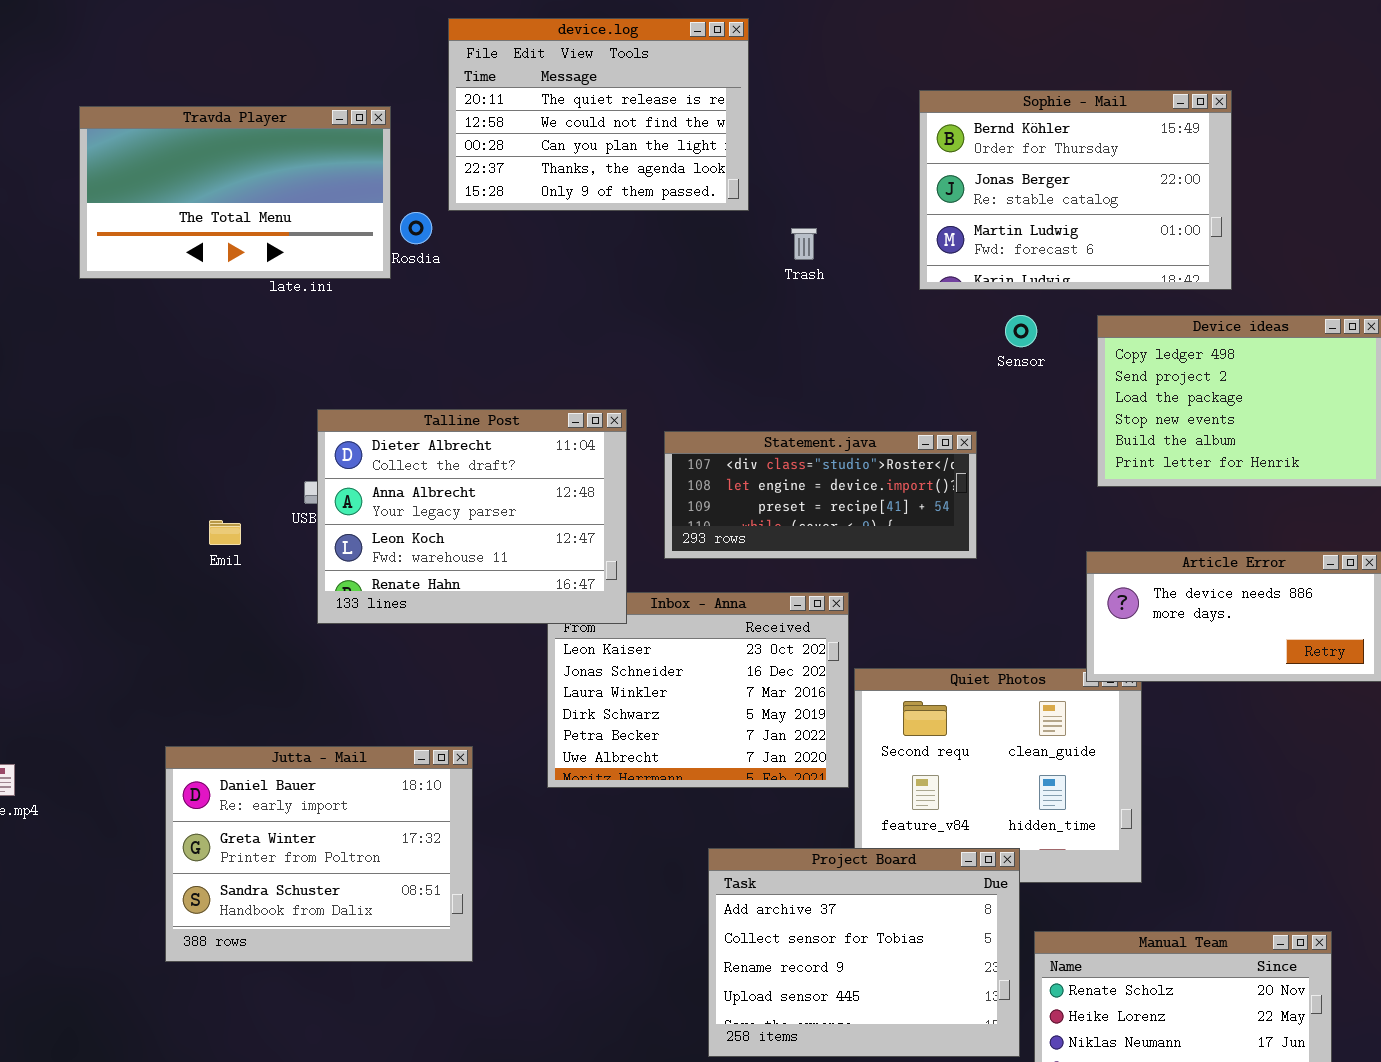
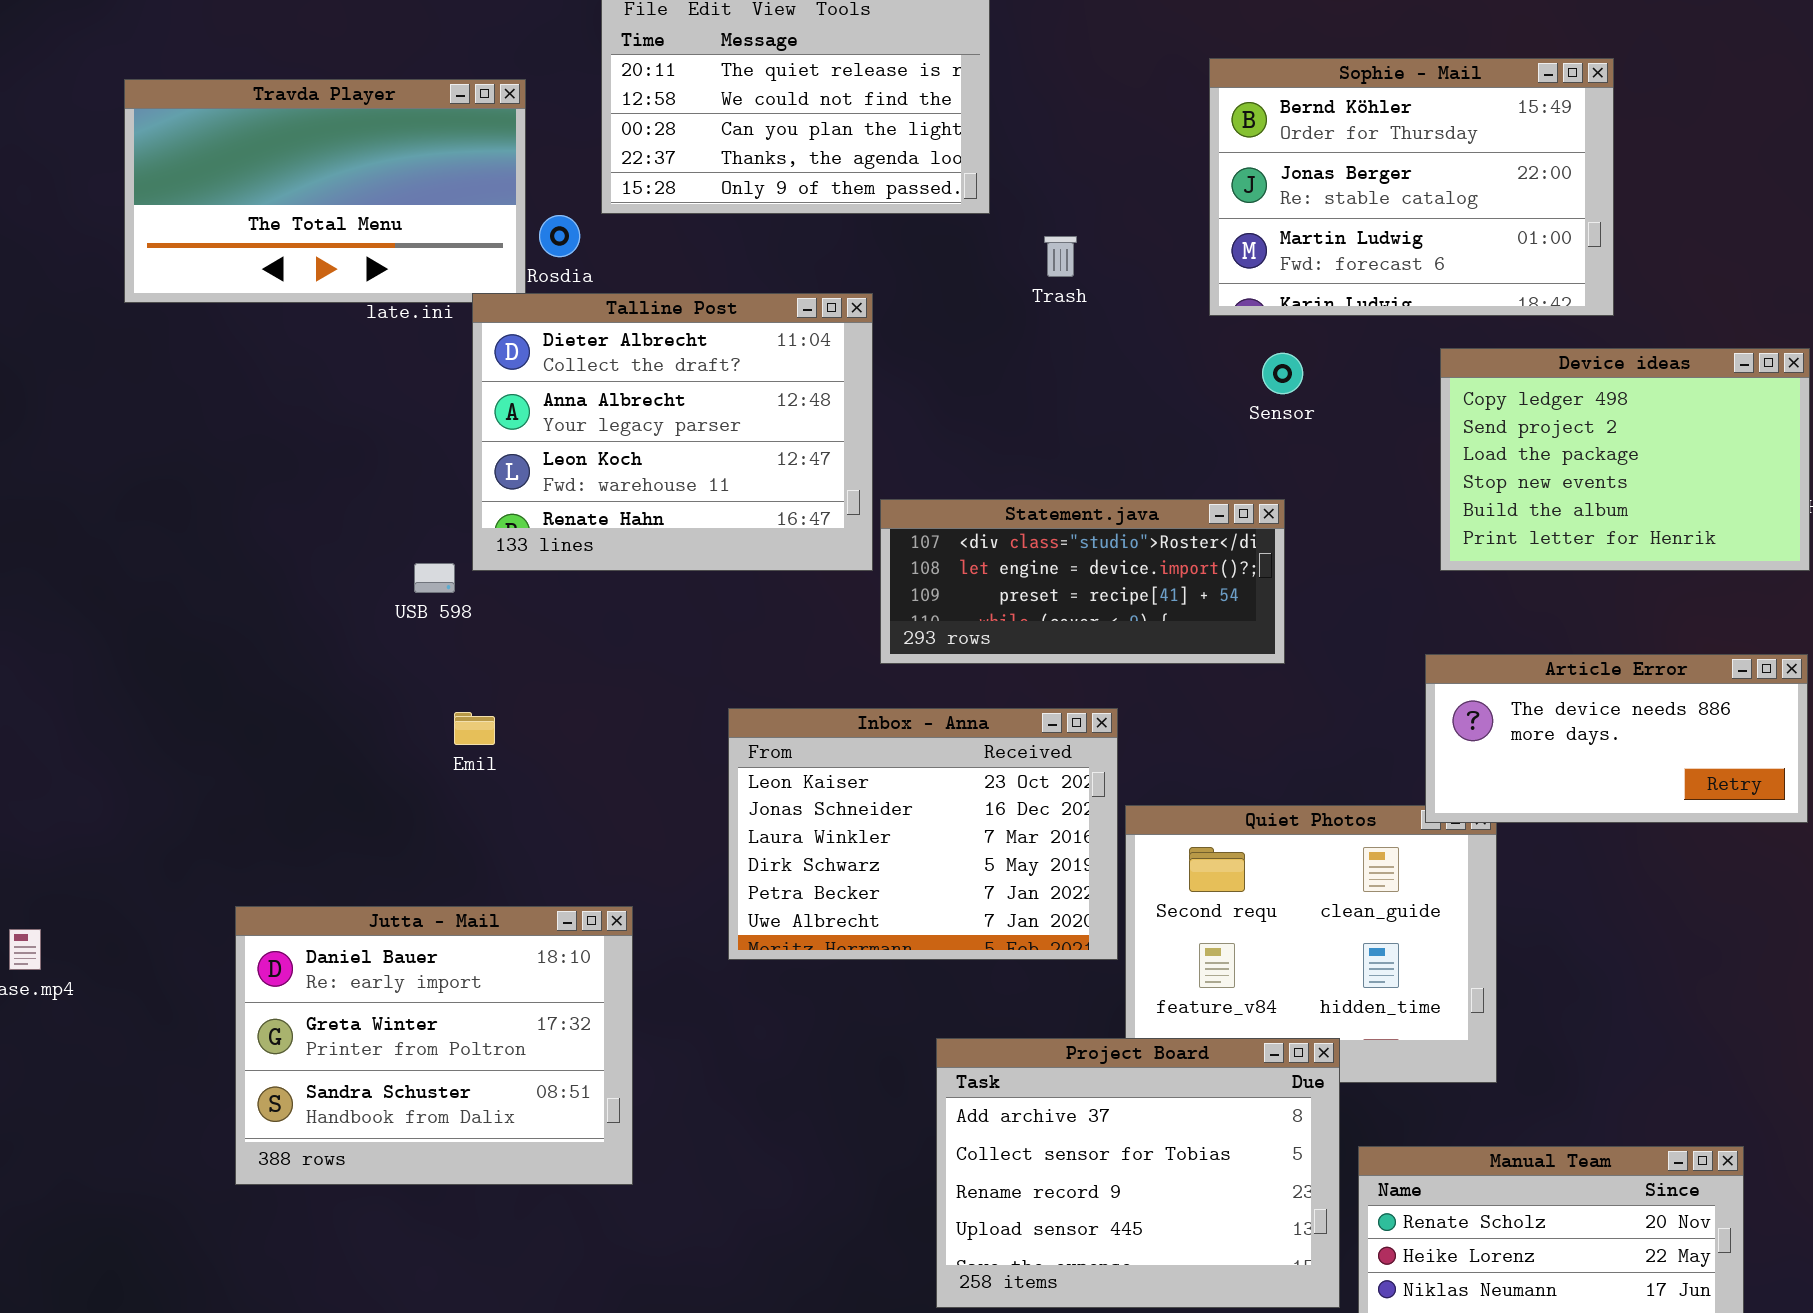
Sensor: [1005,315,1037,347] -> [1262,353,1303,394], moved
Talline Post: [317,409,627,624] -> [472,293,873,571], moved
Emil: [209,520,241,545] -> [454,712,495,745], moved

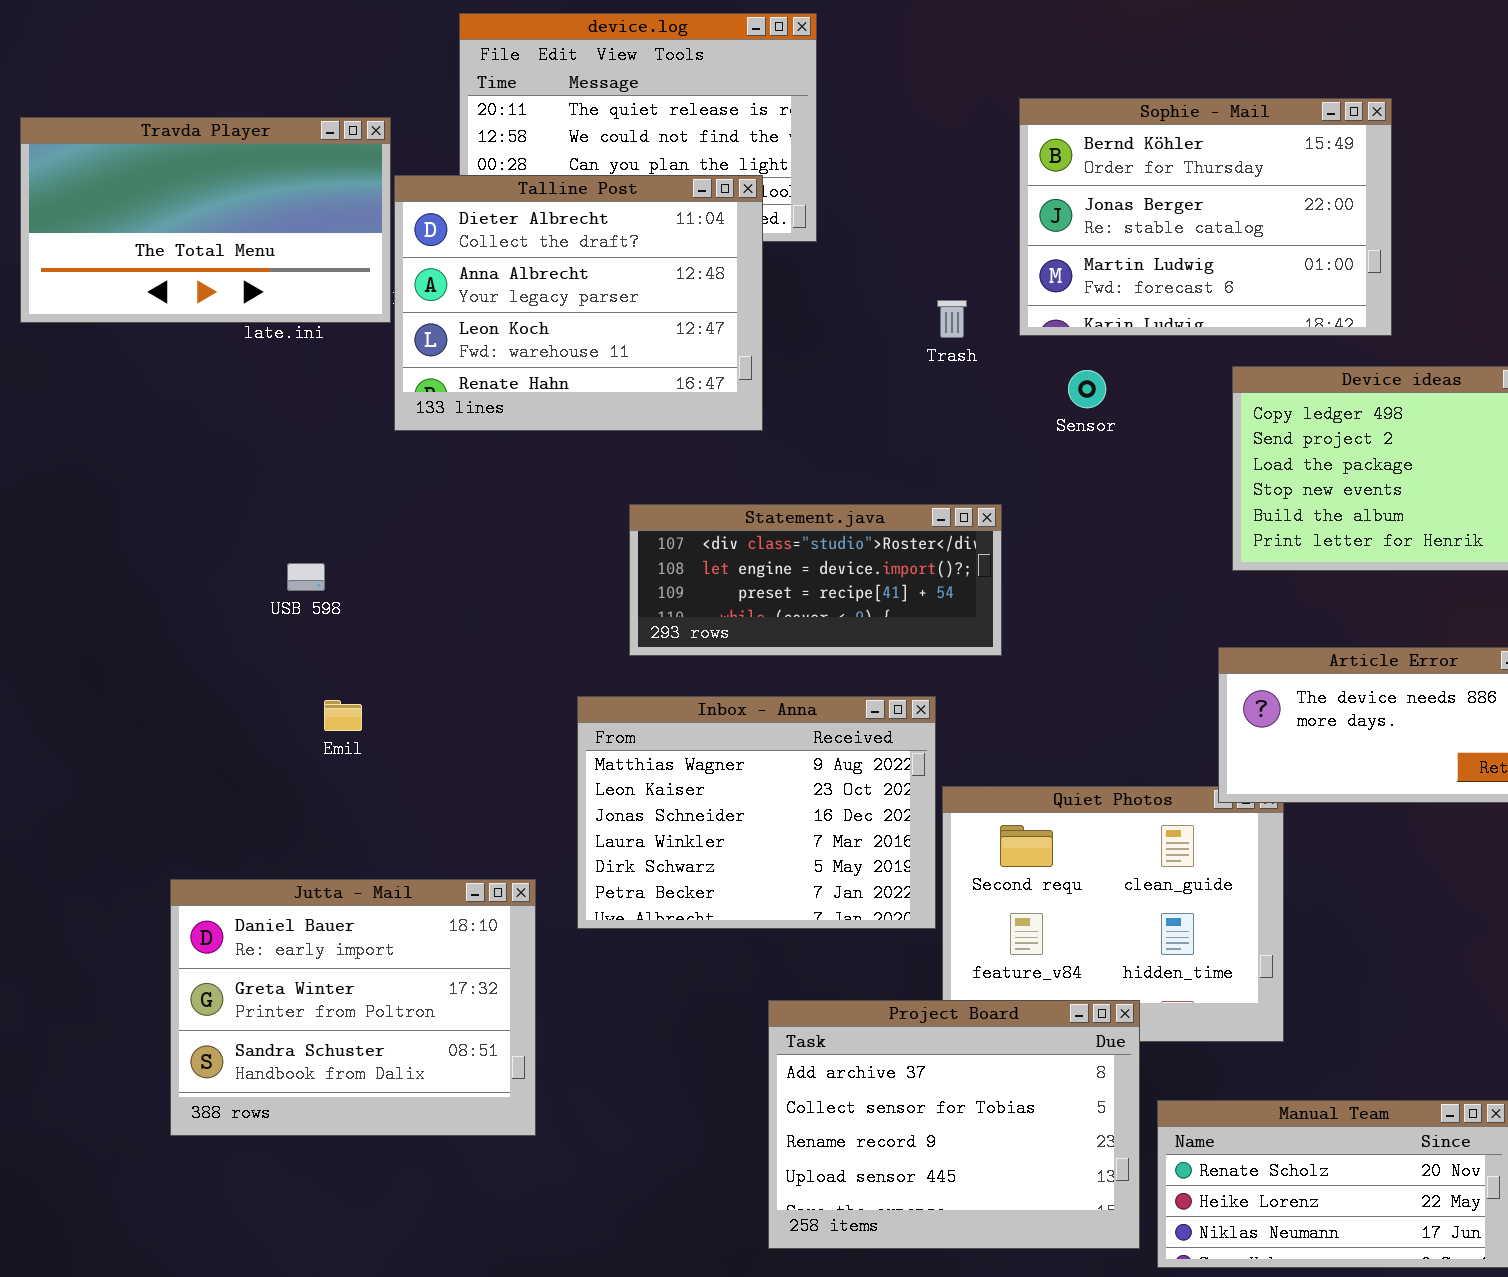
Trash: [1044,236,1077,277] -> [937,300,967,338], moved
Talline Post: [472,293,873,571] -> [394,175,763,431], moved
Statement.java: [880,499,1285,664] -> [629,504,1002,656], moved
Inbox - Anna: [728,708,1118,960] -> [577,696,936,929], scrolled up 1 row
Jutta - Mail: [235,906,633,1185] -> [170,879,536,1136], moved

